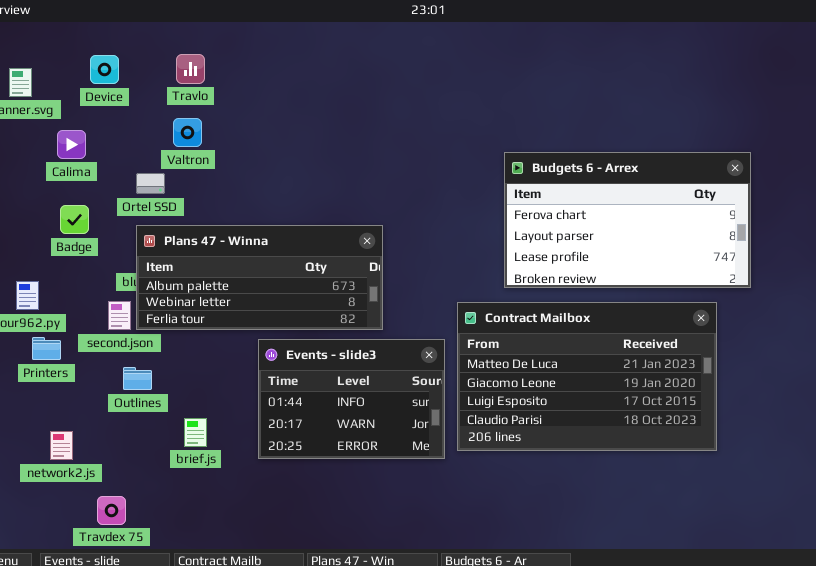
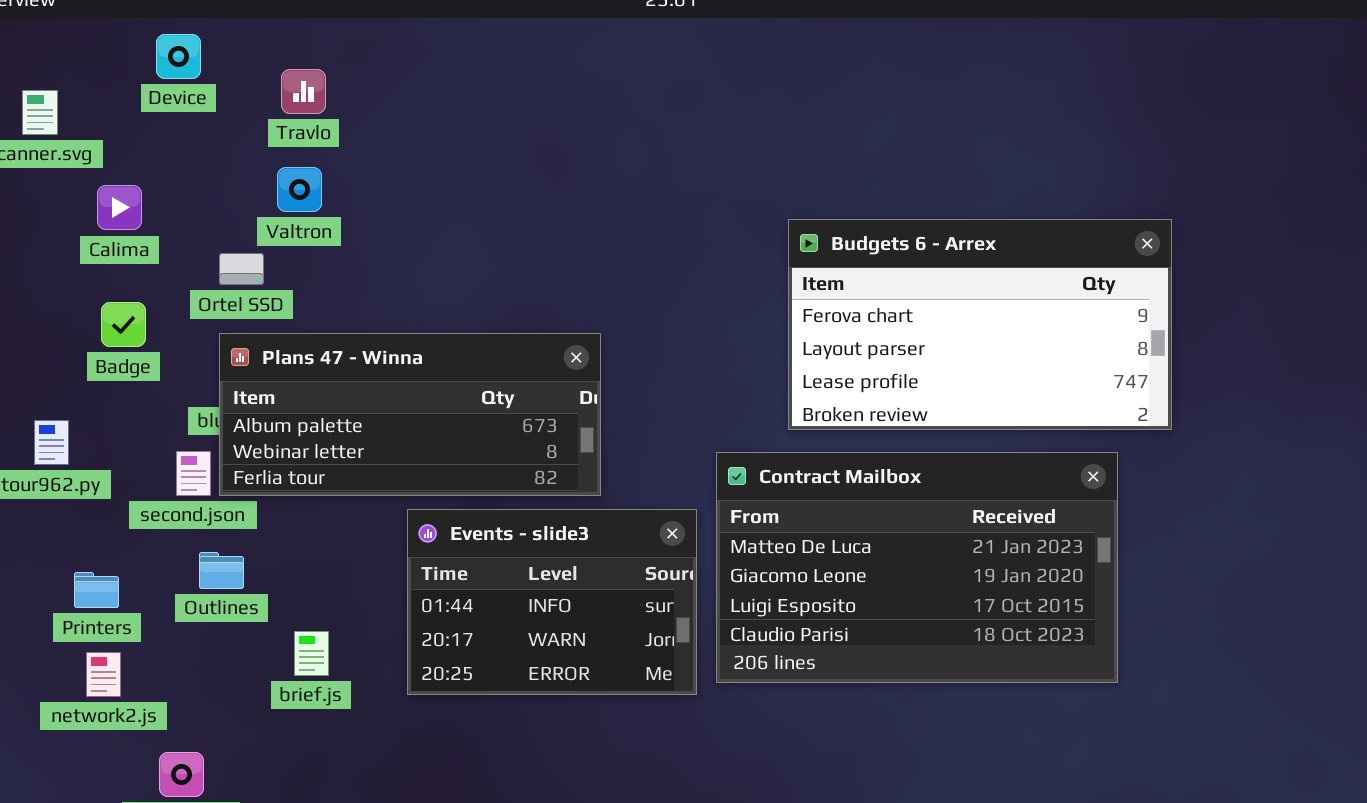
Device: [90,55,119,84] -> [156,34,201,79], moved
Printers: [32,337,61,360] -> [74,572,119,608], moved

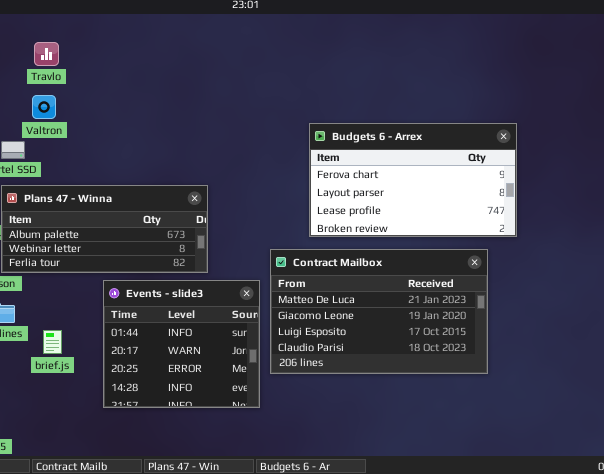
Events - slide3: [407,509,697,695] -> [103,280,260,408], resized
brief.js: [294,631,329,676] -> [43,330,62,354], moved

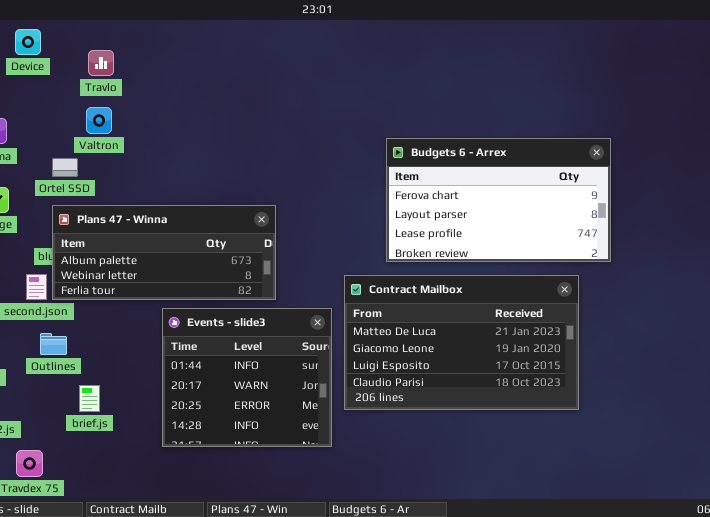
brief.js: [43,330,62,354] -> [79,385,100,412], moved

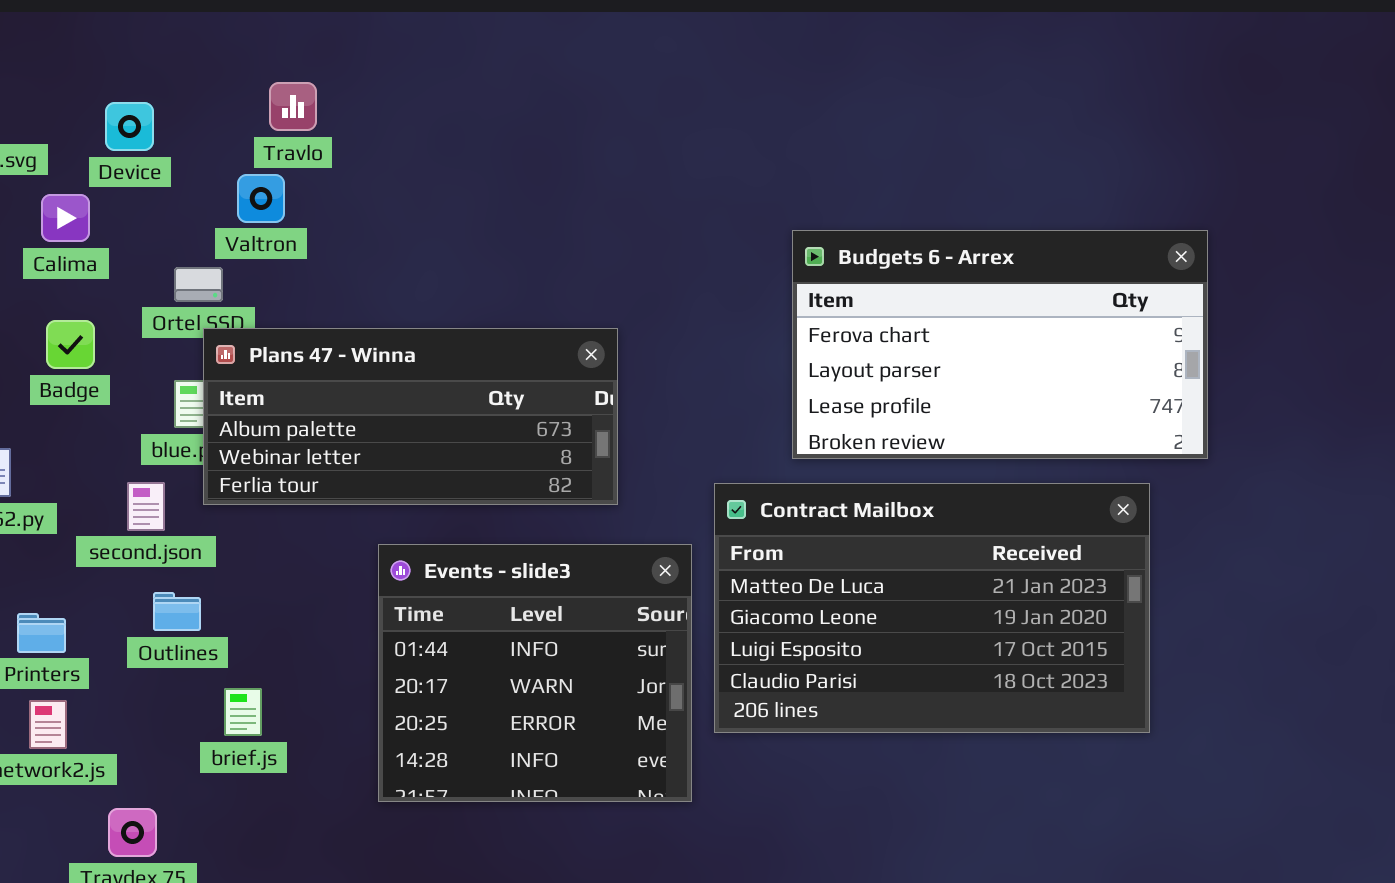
Device: [15,29,41,55] -> [105,102,154,151], moved
Travlo: [88,50,114,76] -> [269,82,317,131], moved
Plans 47 - Winna: [52,205,276,300] -> [203,328,618,505], moved

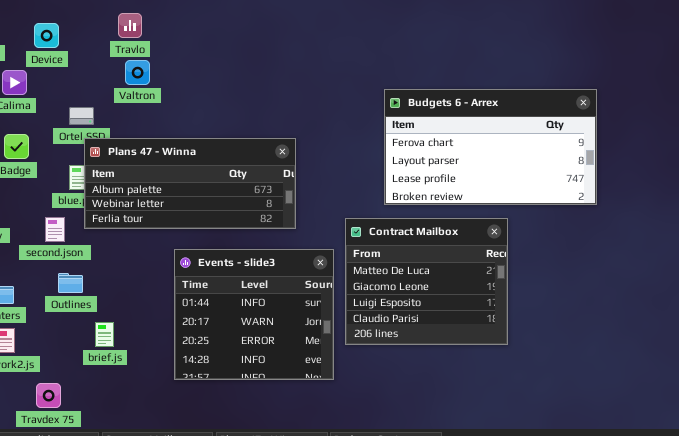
Valtron: [237,174,285,223] -> [125,60,150,85], moved
Contract Mailbox: [714,483,1150,733] -> [345,218,508,345], resized

